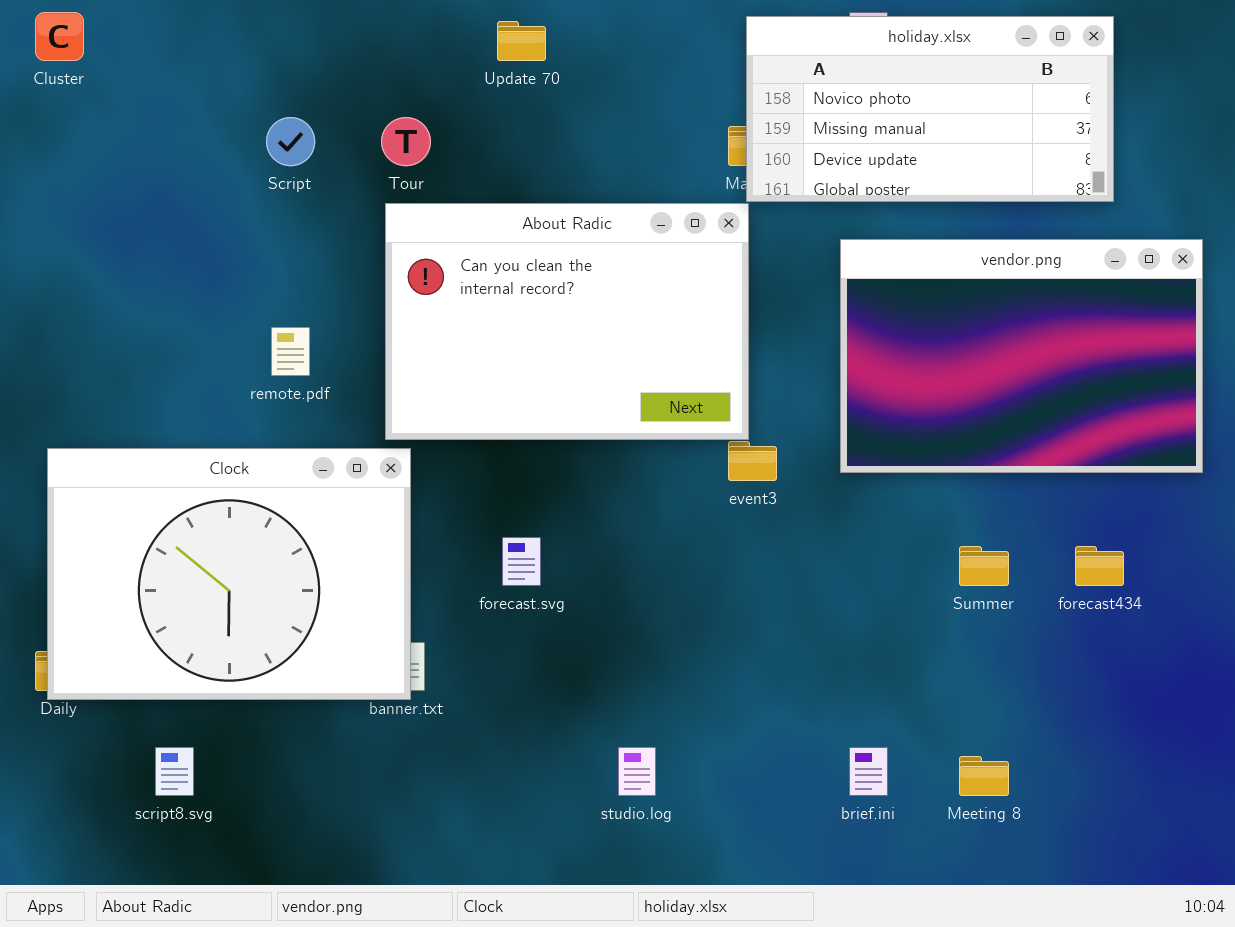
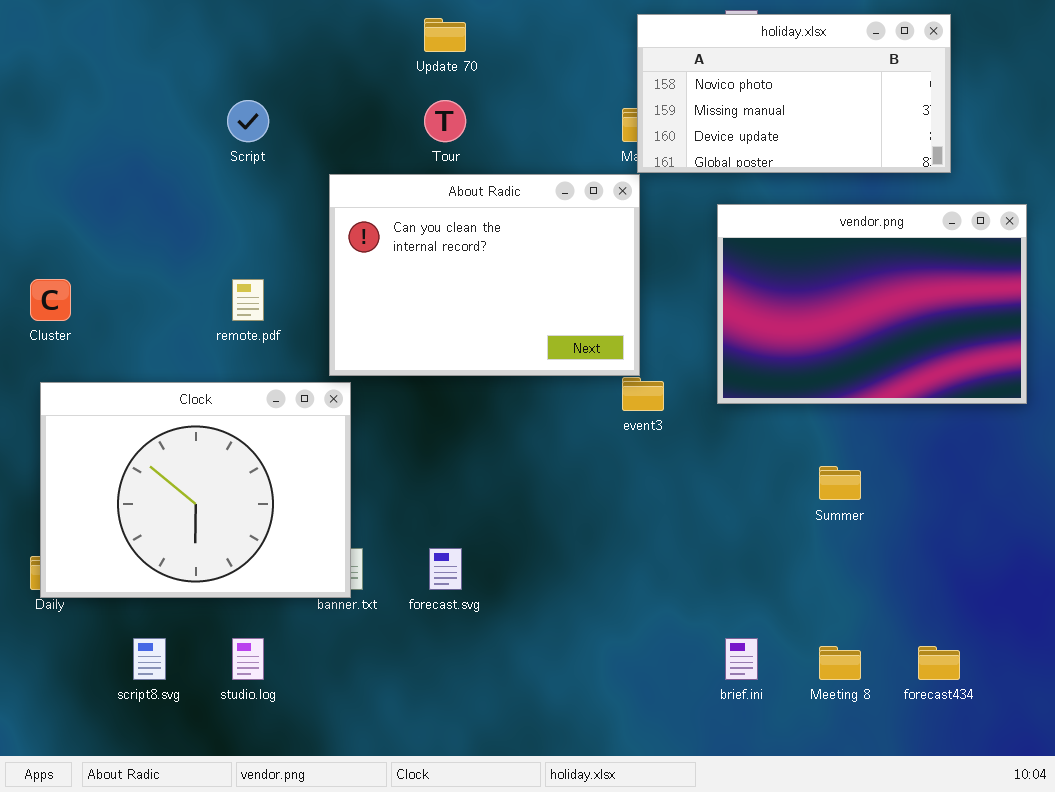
Cluster: [35,12,84,61] -> [30,279,71,321], moved
Tour: [381,117,431,166] -> [424,100,466,142], moved
forecast.svg: [502,537,541,586] -> [429,548,462,590], moved
forecast434: [1075,546,1124,586] -> [918,646,960,680], moved
studio.log: [618,747,656,796] -> [232,638,264,680], moved

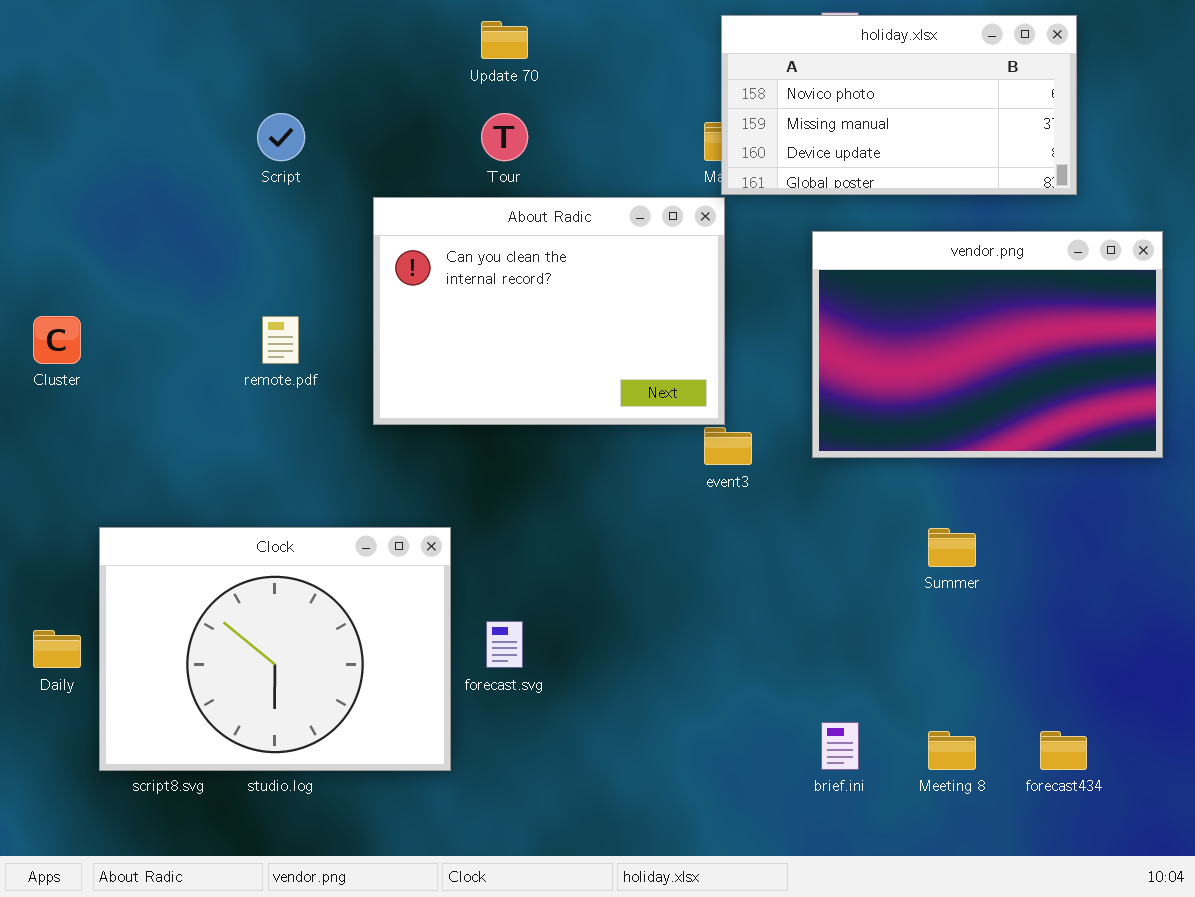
Clock: [40,382,351,598] -> [99,527,451,771], moved

